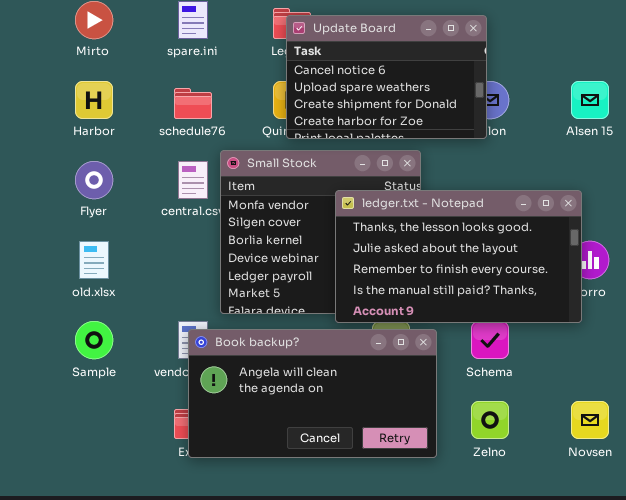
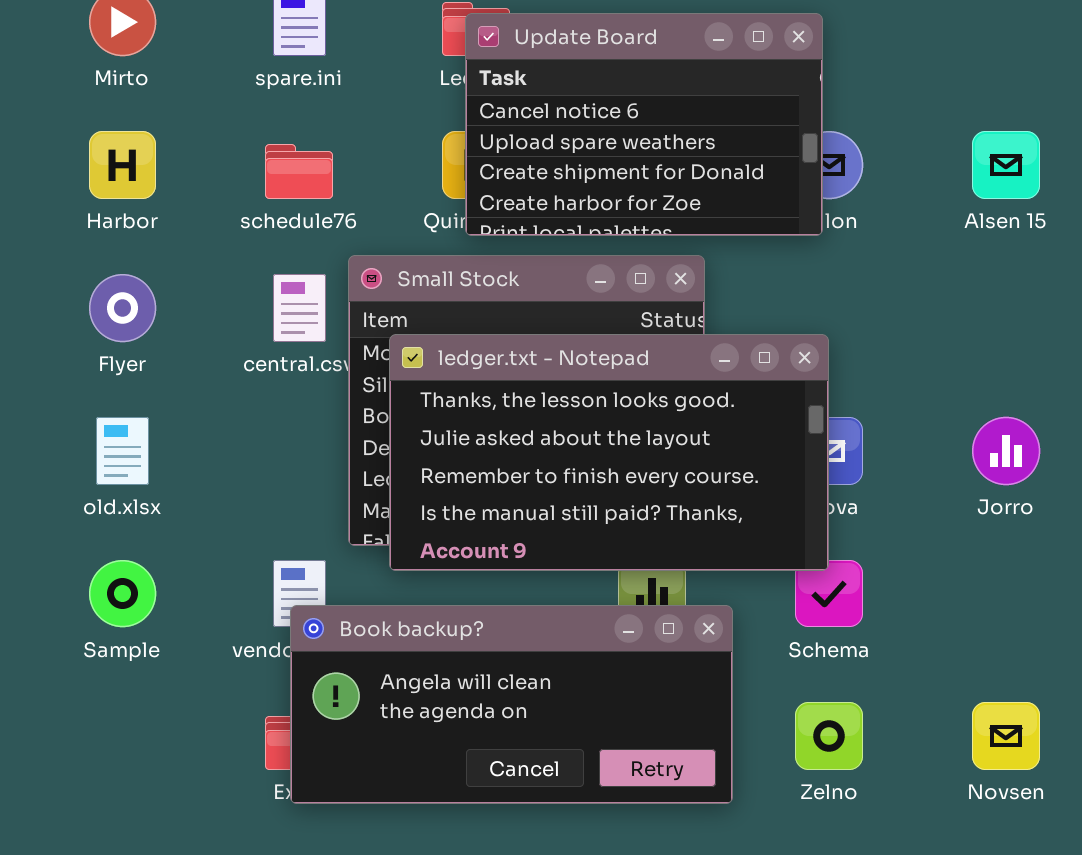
ledger.txt - Notepad: [335,190,582,323] -> [389,334,829,571], moved
Book backup?: [188,329,437,458] -> [290,605,733,804], resized

